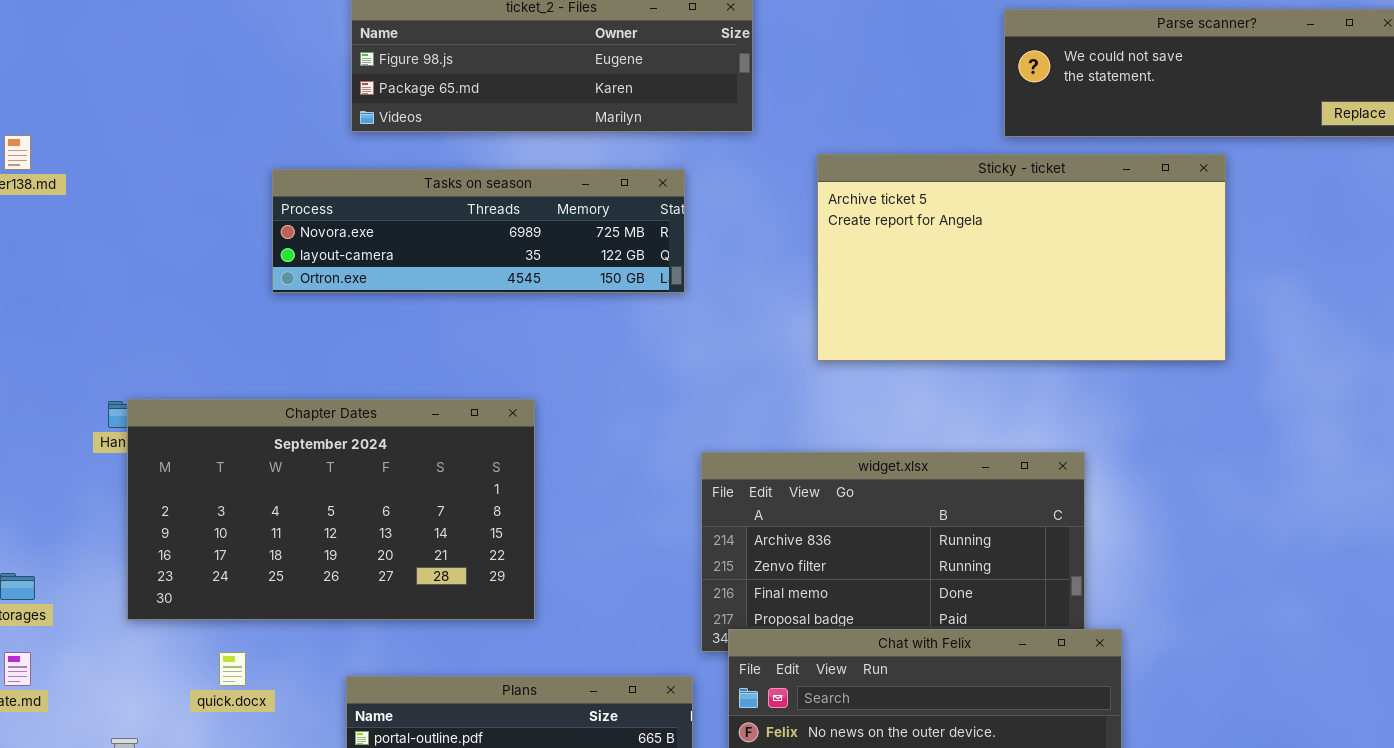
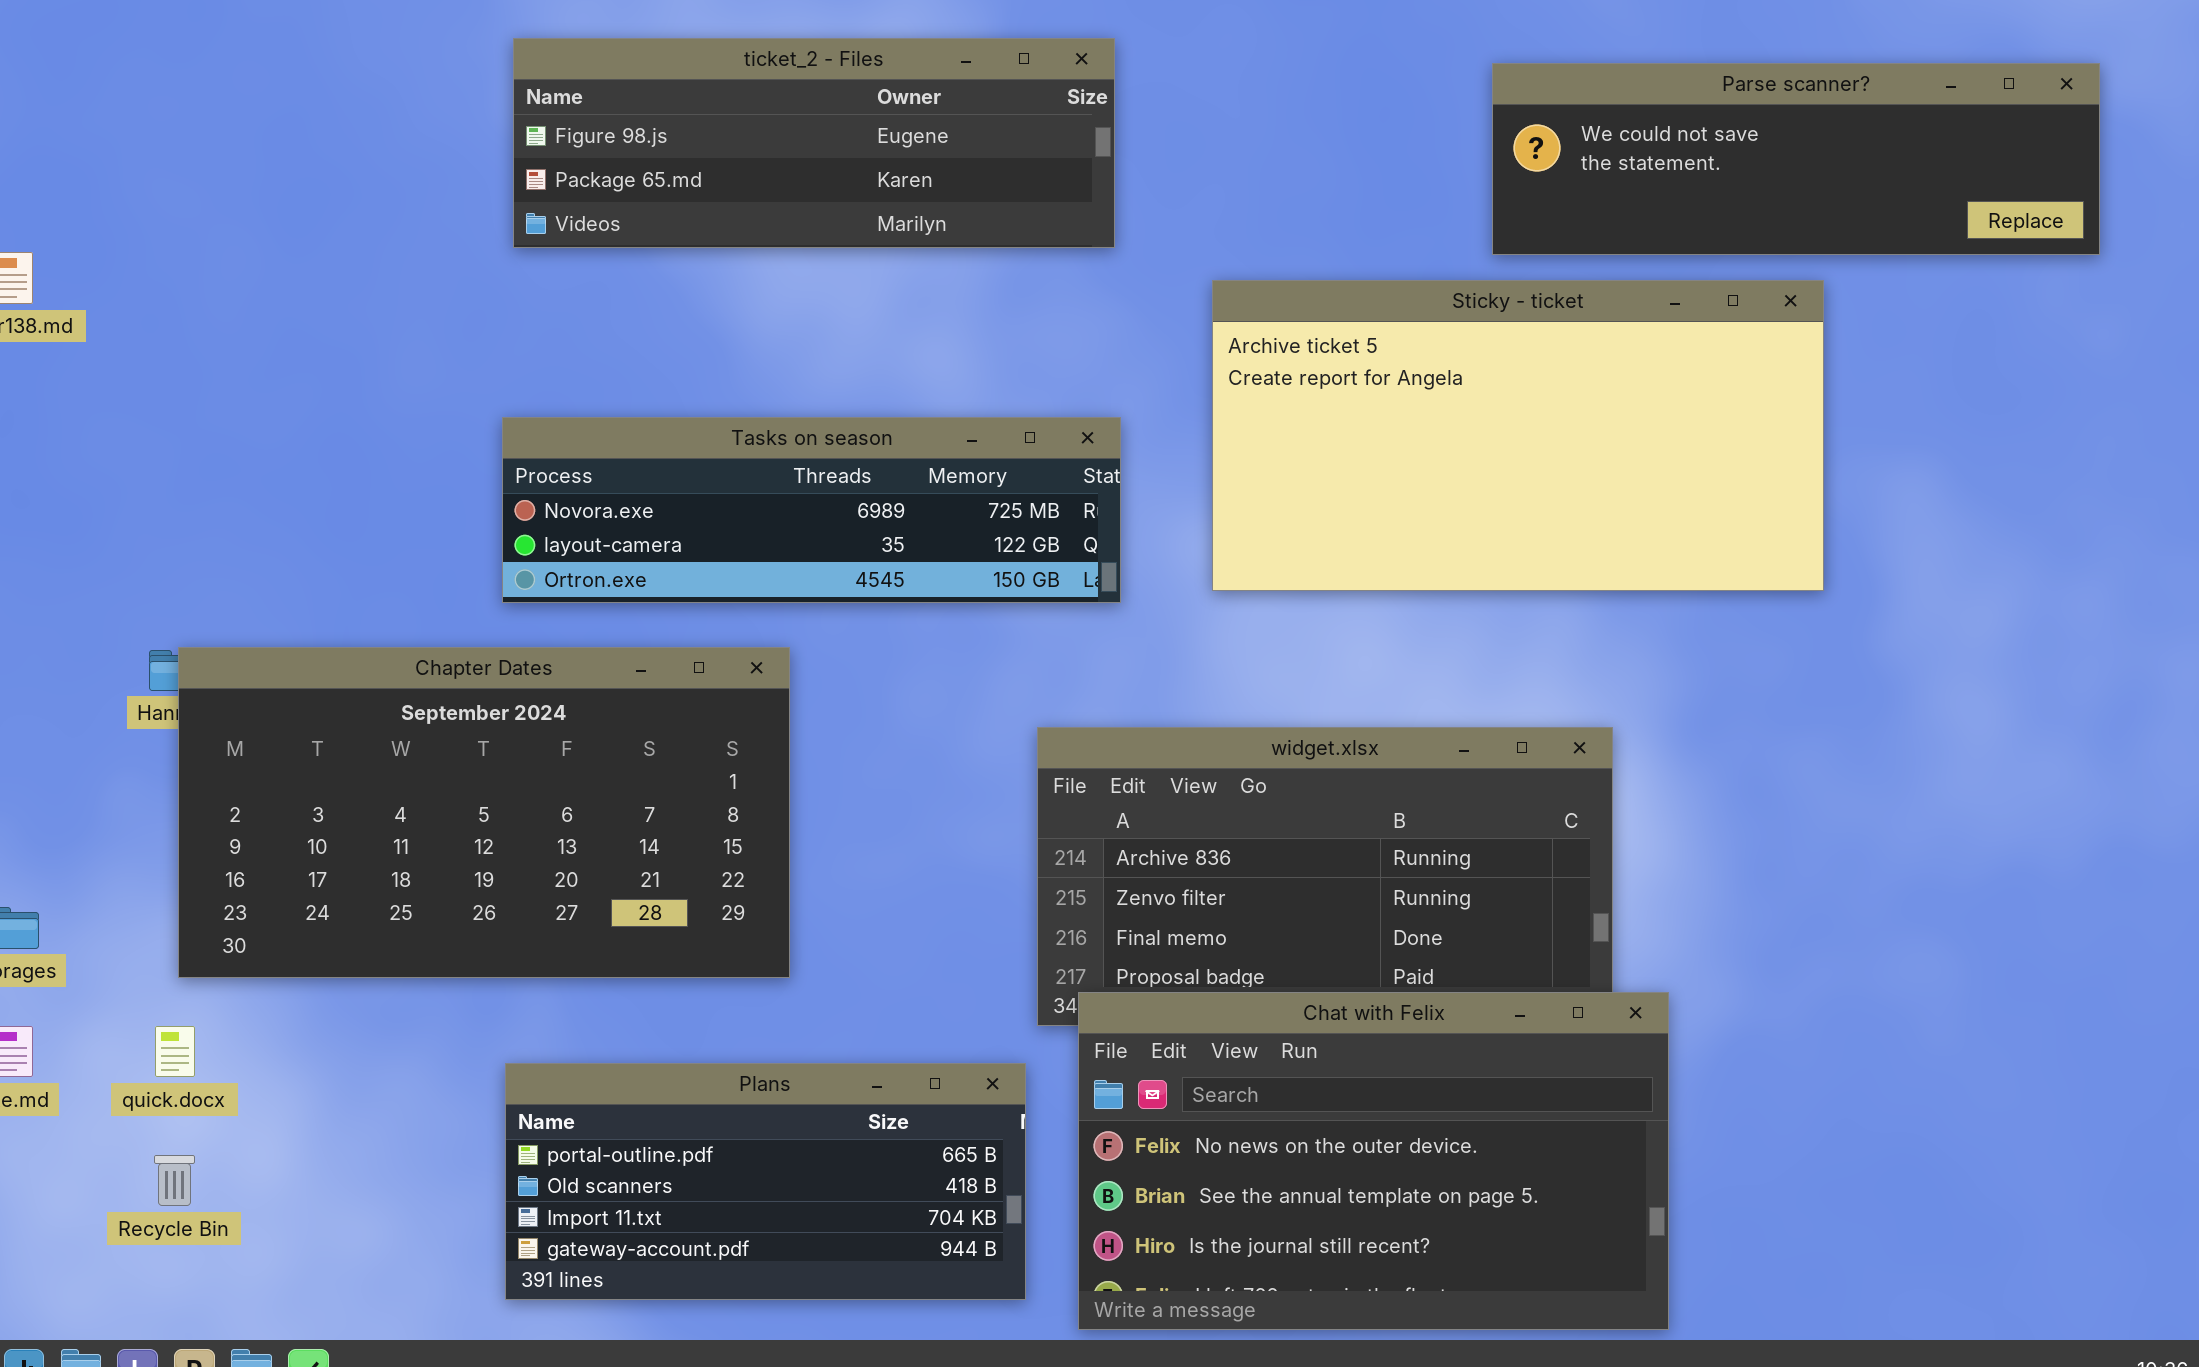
Tasks on season: [272,169,685,293] -> [502,417,1121,603], moved
quick.docx: [219,652,246,686] -> [155,1026,195,1077], moved

